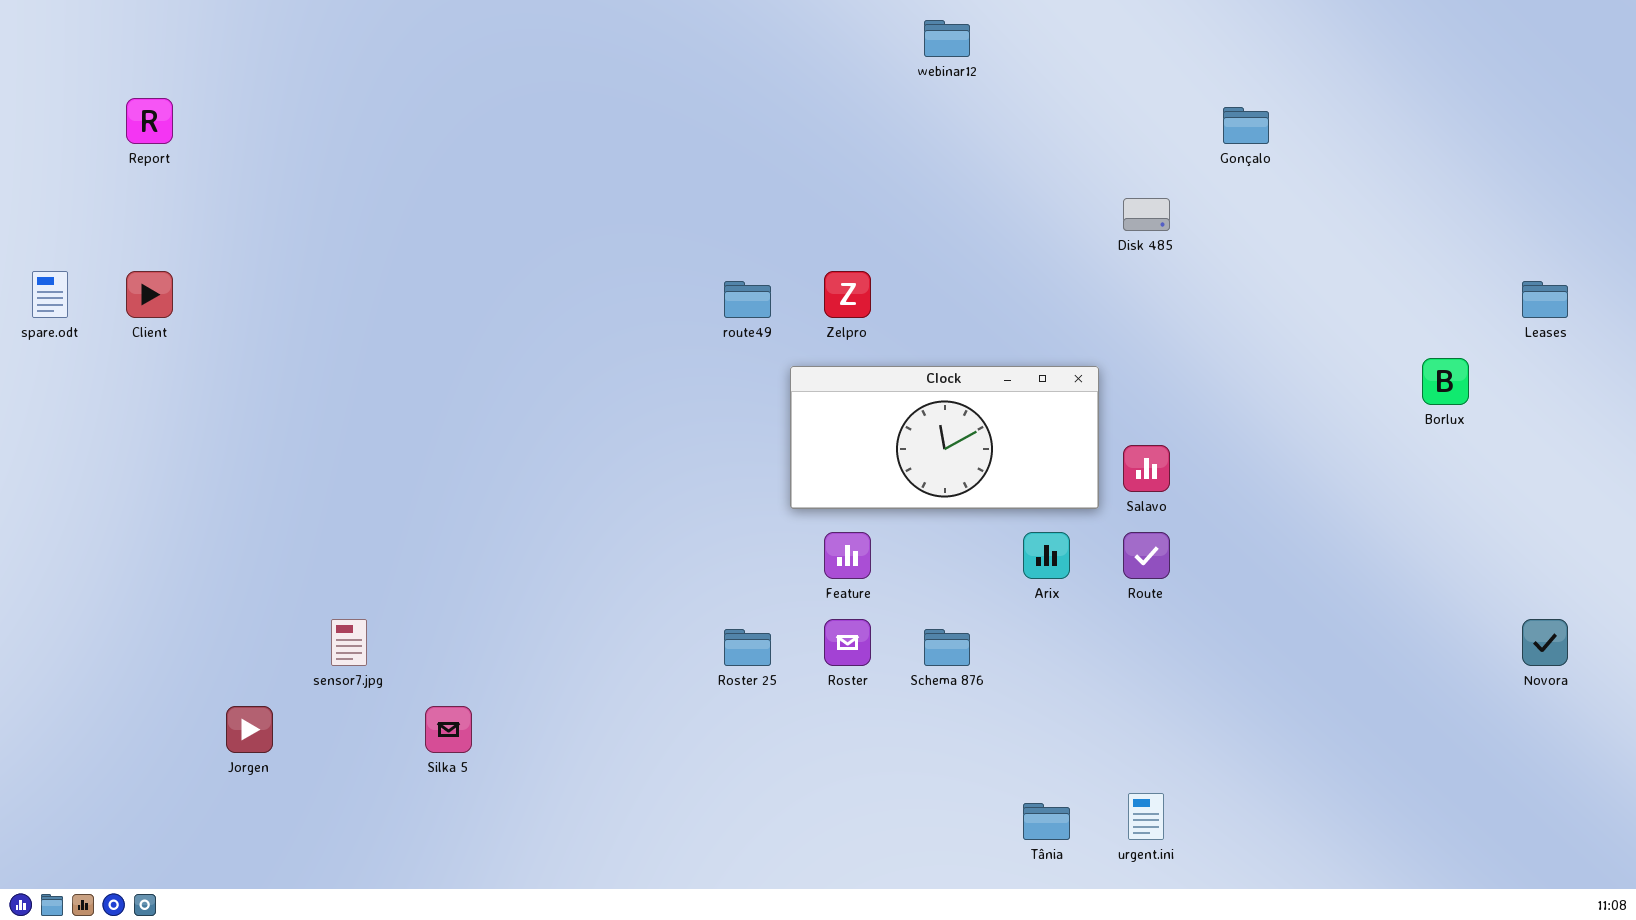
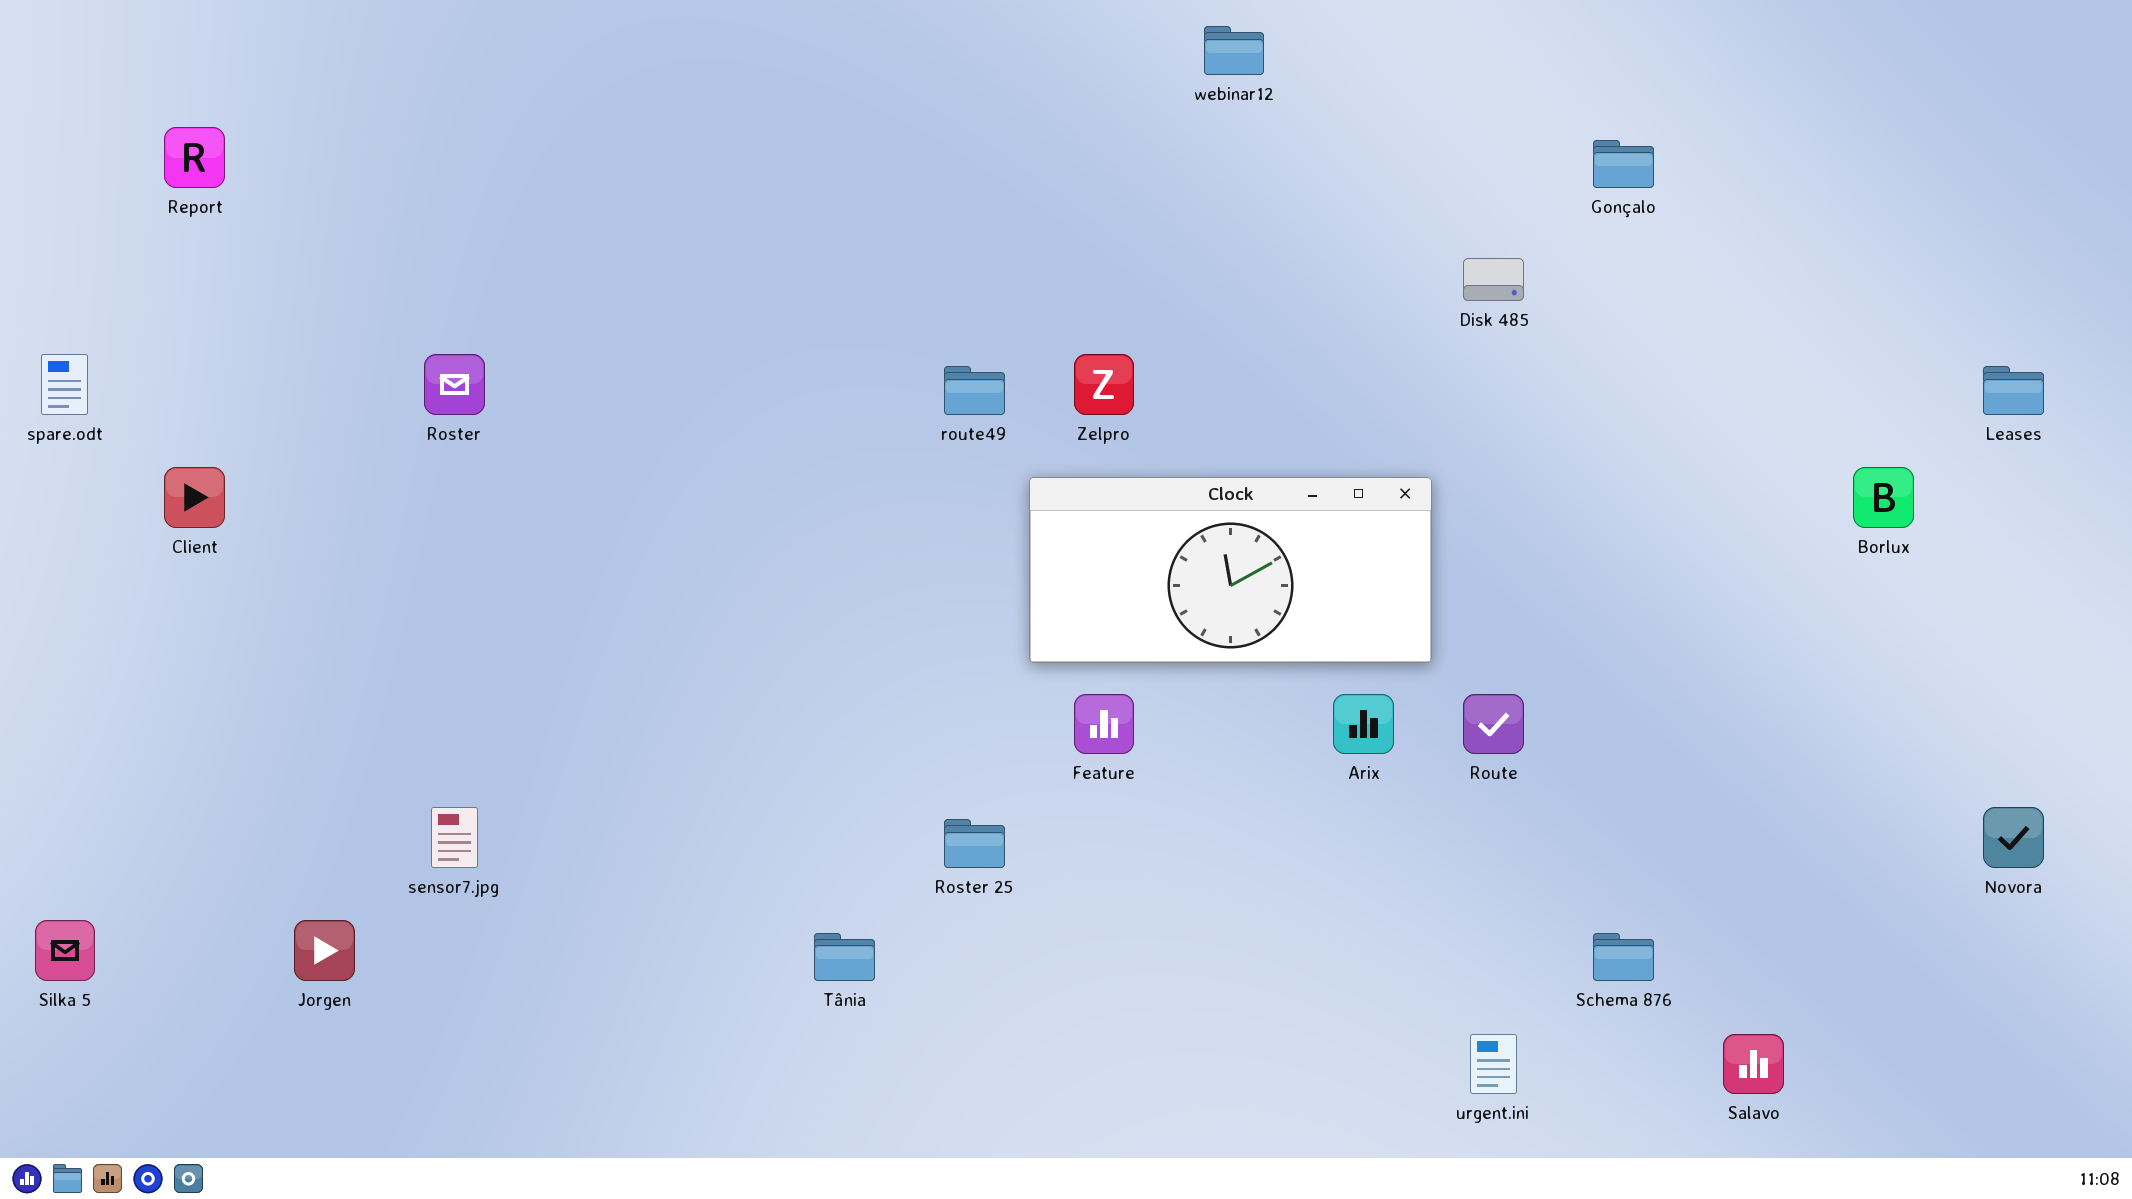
Client: [126,271,173,318] -> [164,467,225,528], moved
Salavo: [1123,445,1170,492] -> [1723,1034,1784,1094], moved
Roster: [824,619,871,666] -> [424,354,485,415], moved
Schema 876: [924,629,970,666] -> [1593,933,1654,981], moved
Silka 5: [425,706,472,753] -> [35,920,95,981], moved
Tânia: [1023,803,1070,840] -> [814,933,875,981], moved

